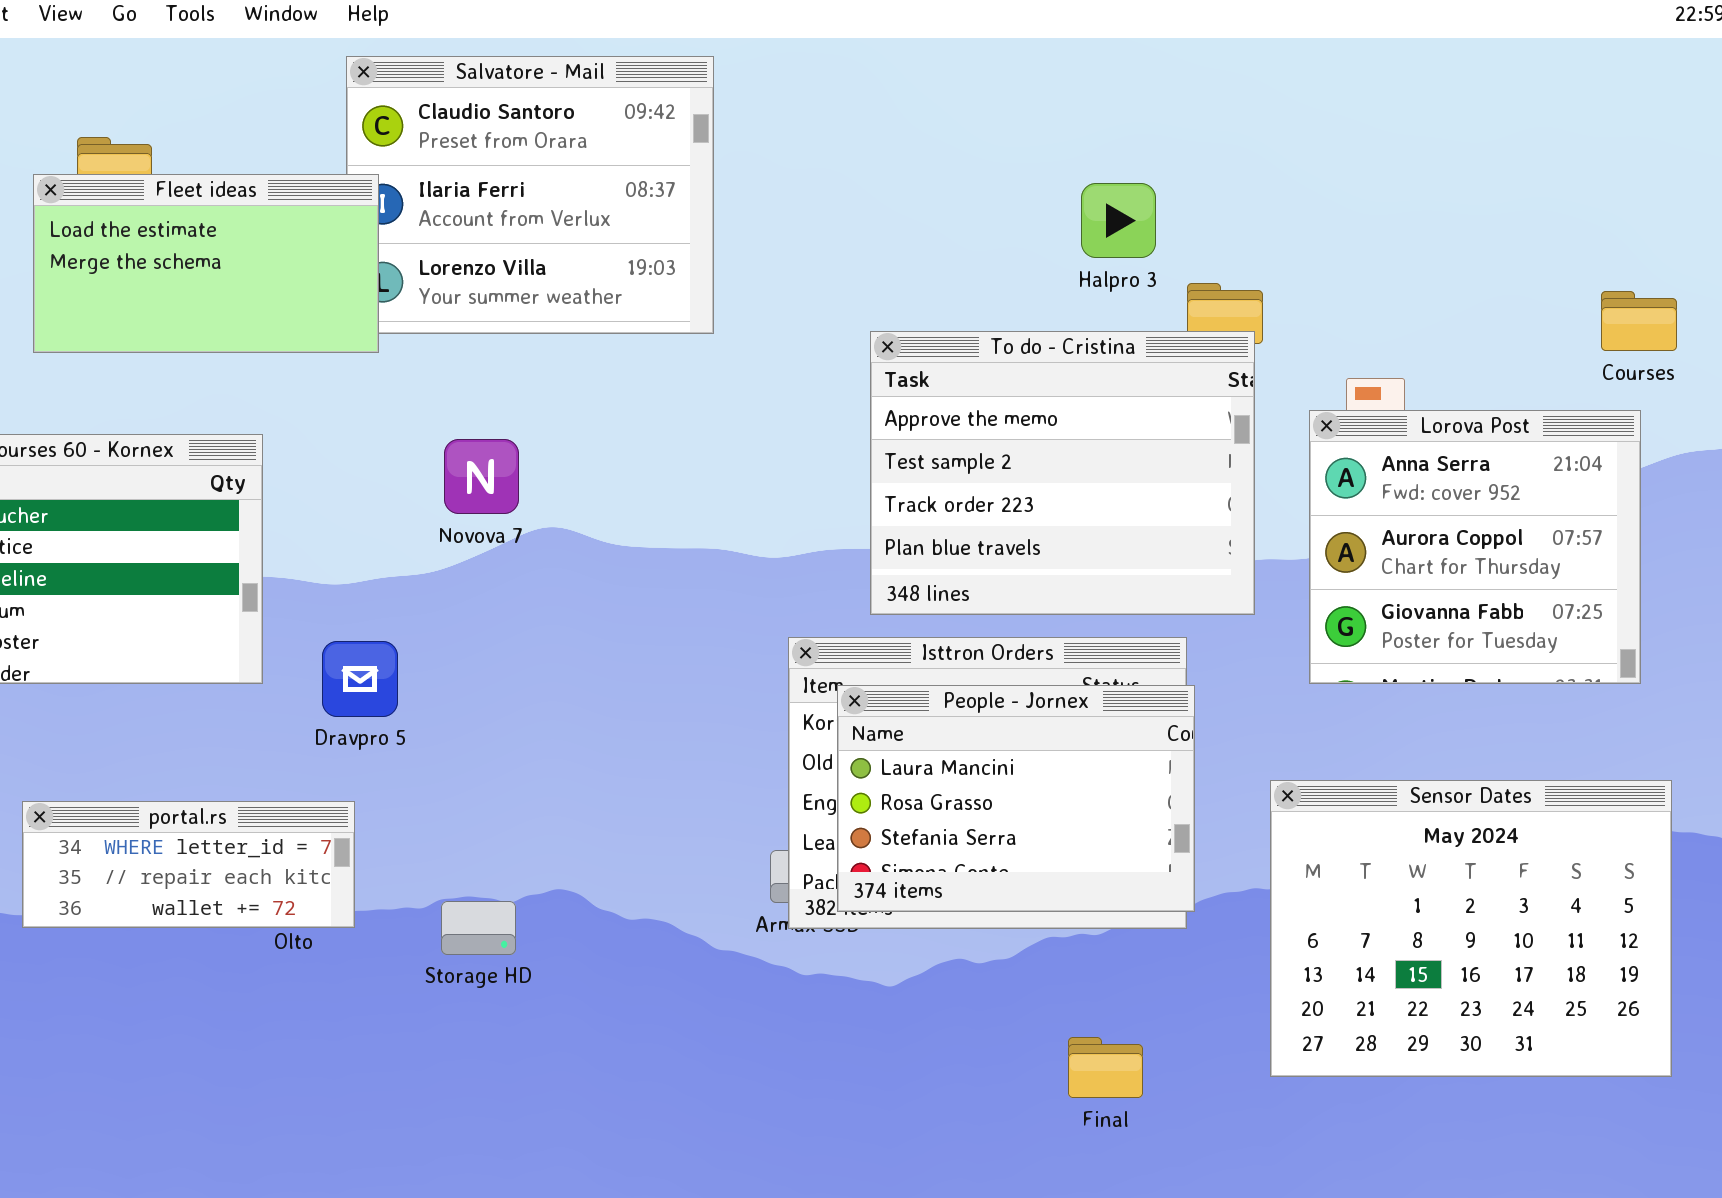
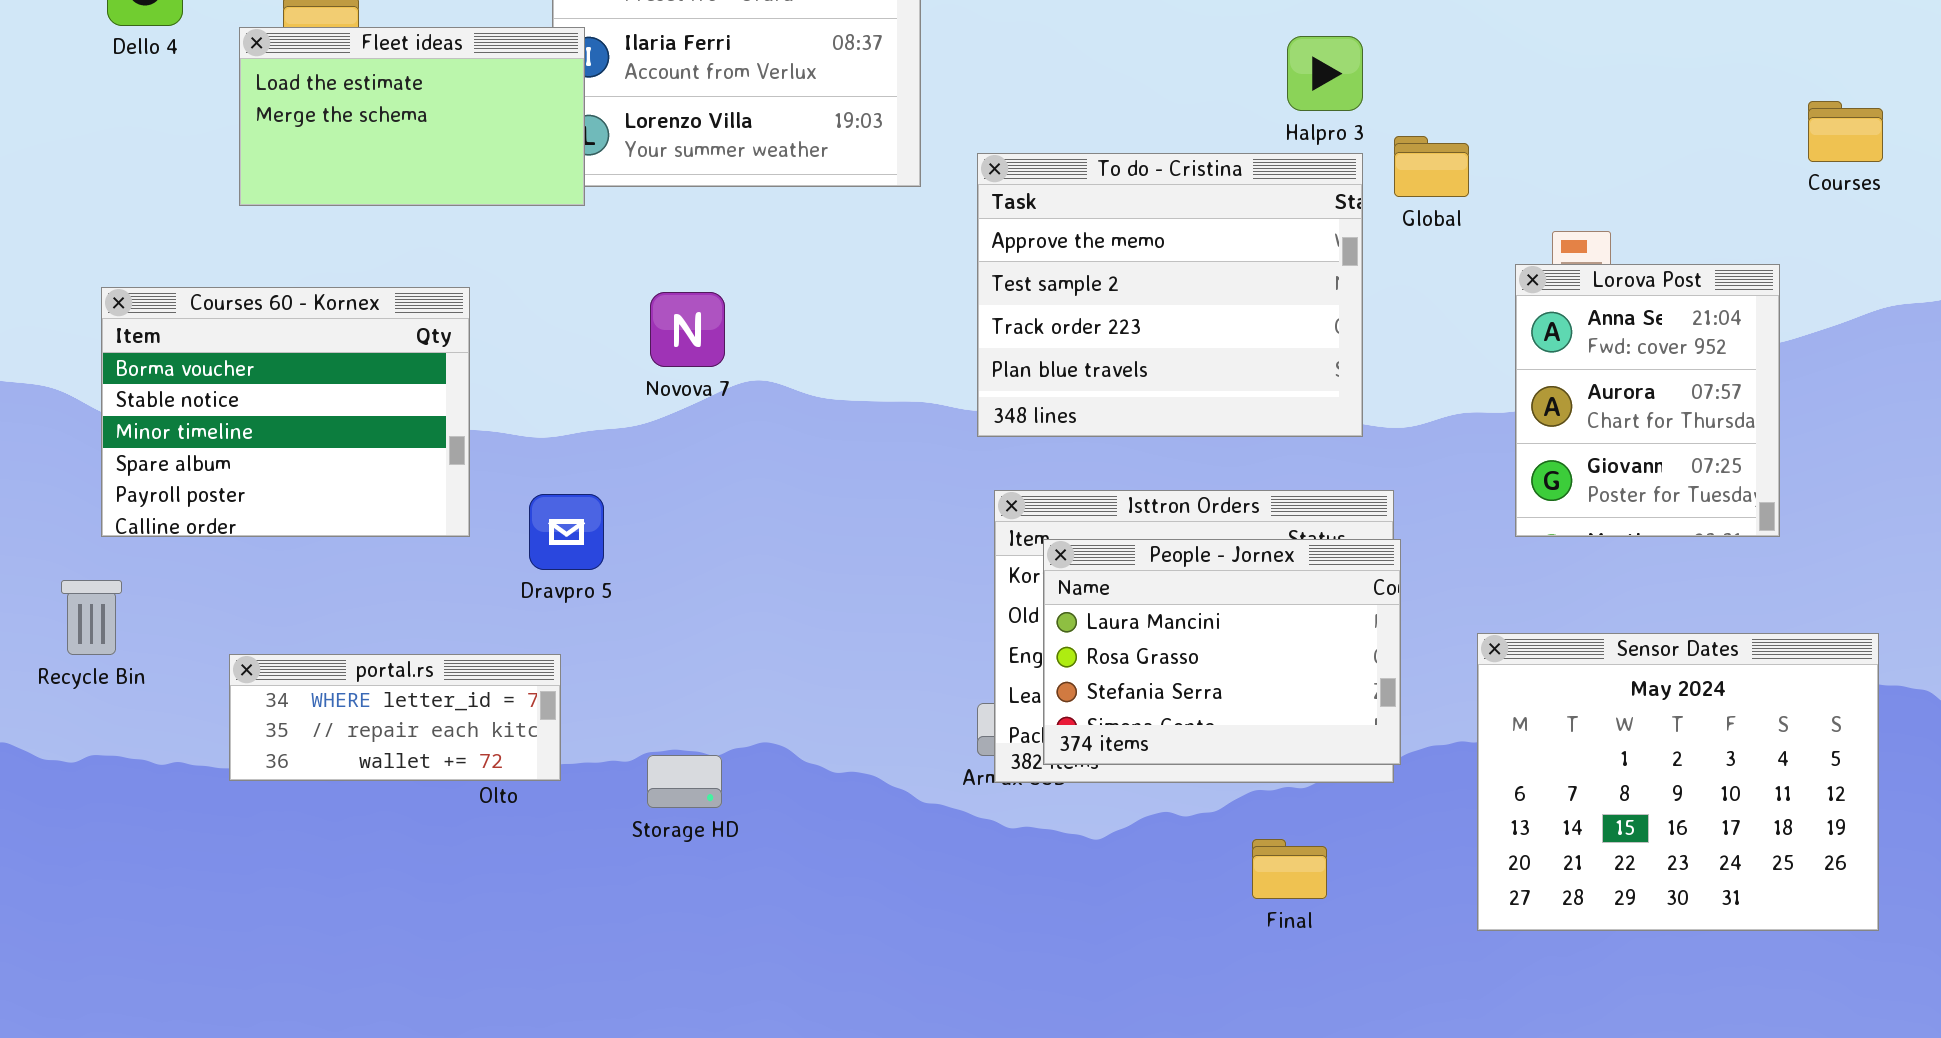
Courses: [1601,291,1677,351] -> [1808,101,1883,162], moved
To do - Cristina: [870,331,1255,615] -> [977,153,1363,437], moved
Lorova Post: [1309,410,1641,684] -> [1515,264,1780,537], resized
Final: [1068,1037,1143,1098] -> [1252,839,1327,899], moved

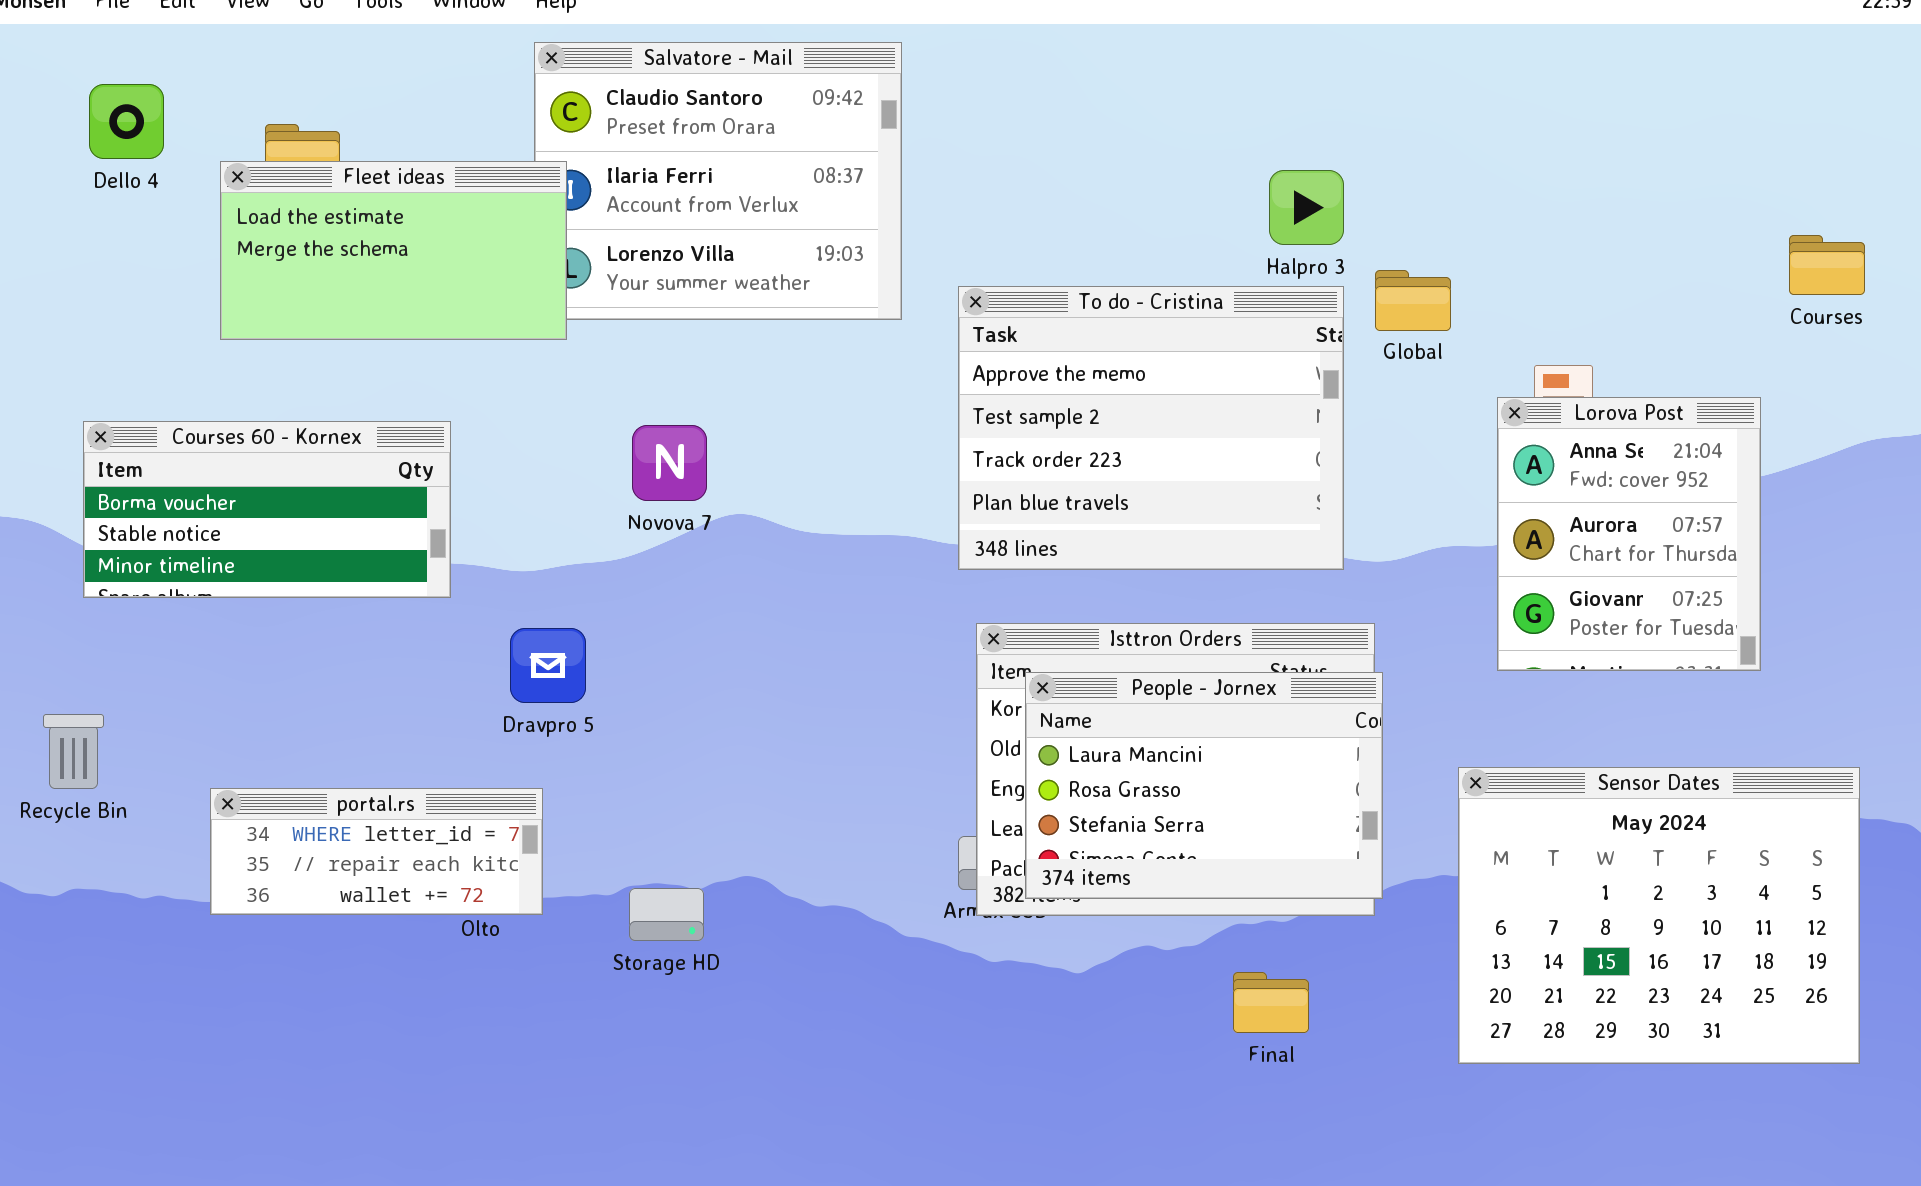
Courses 60 - Kornex: [101,287,470,537] -> [83,421,451,598], resized

